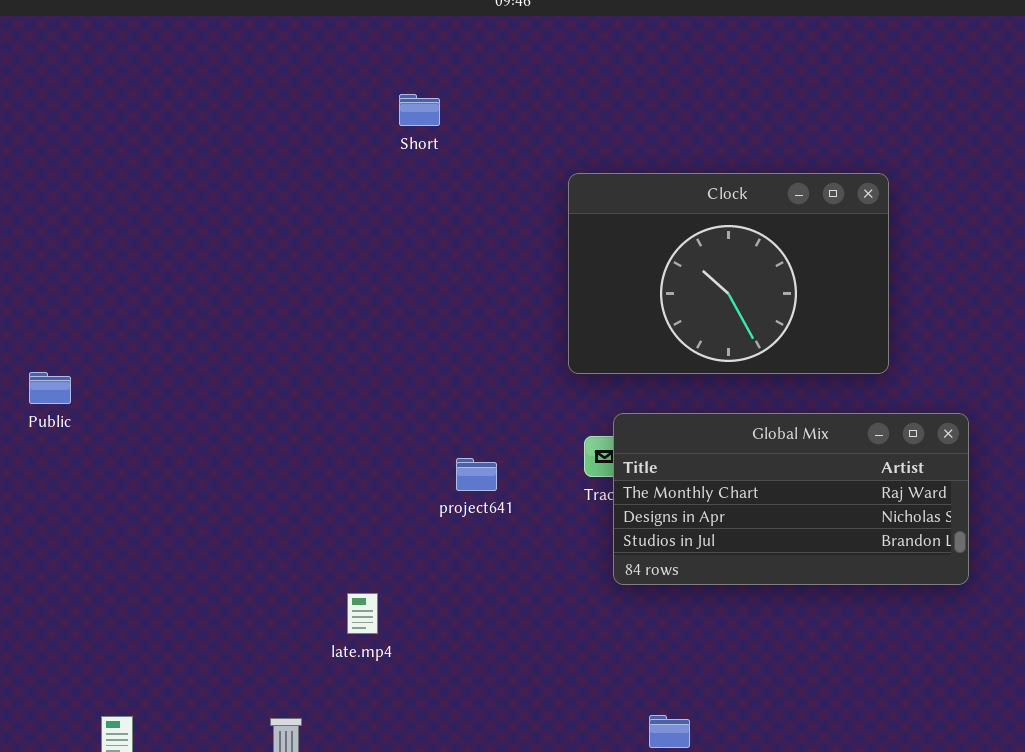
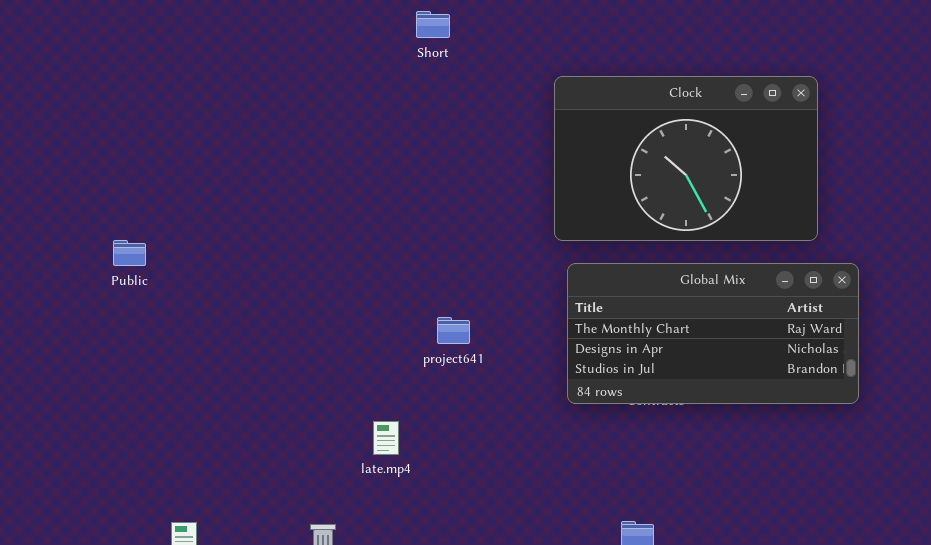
Global Mix: [613,413,969,585] -> [567,263,859,404], moved
project641: [456,458,497,491] -> [437,317,470,344], moved

